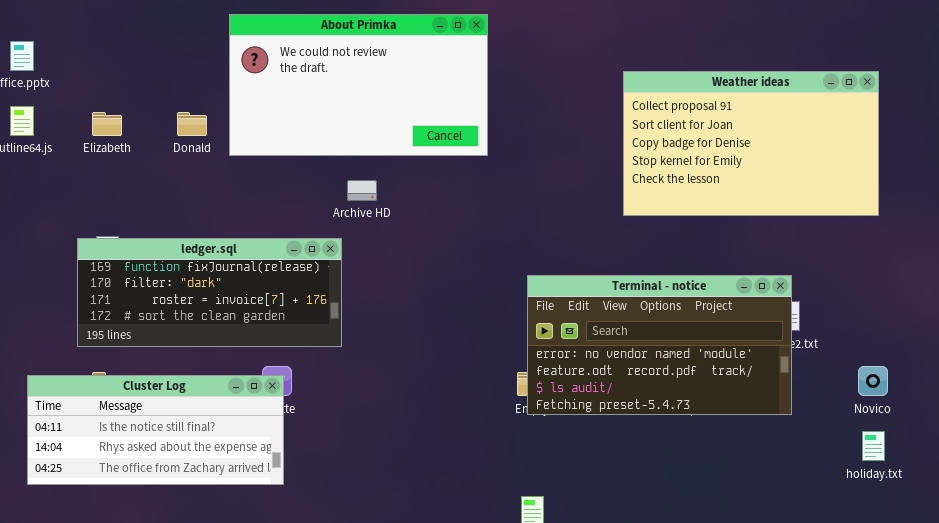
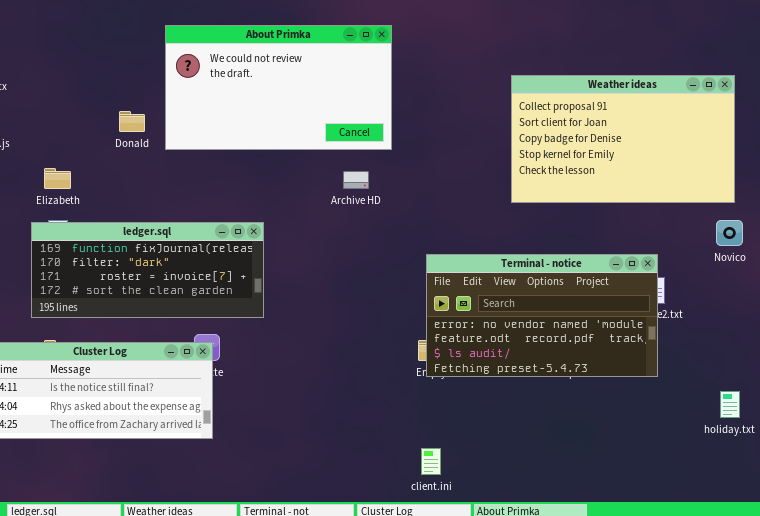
Elizabeth: [92,112,122,136] -> [44,168,71,189], moved
Archive HD: [347,180,377,201] -> [343,171,369,189], moved
Novico: [858,366,888,396] -> [716,220,743,246], moved

